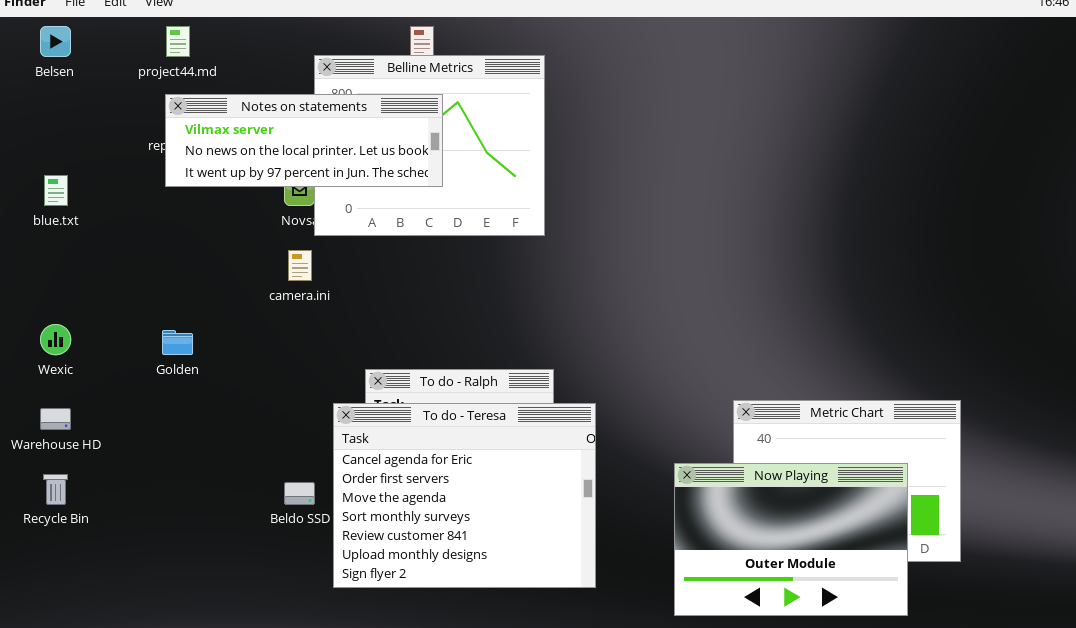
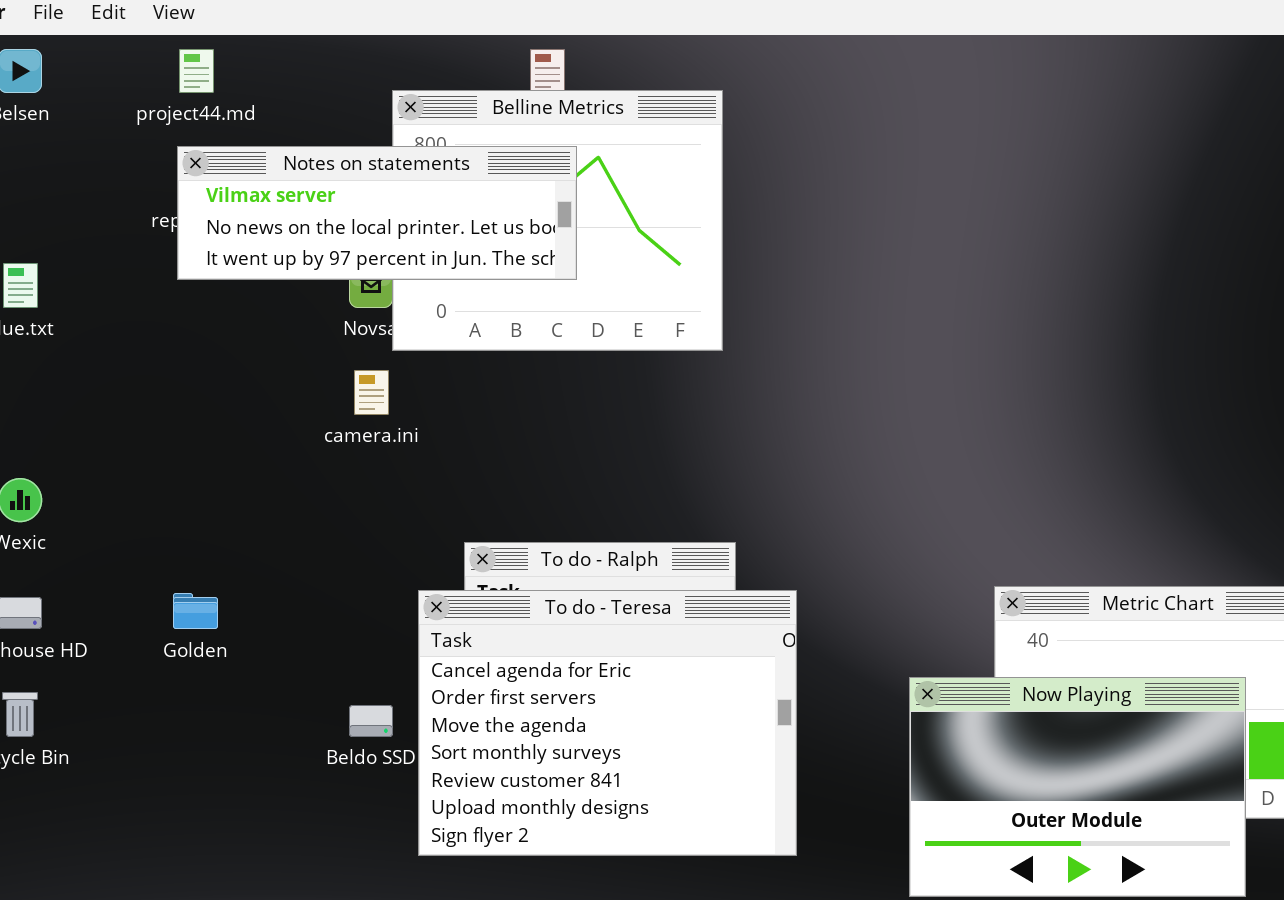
Golden: [162,330,193,355] -> [173,593,218,629], moved

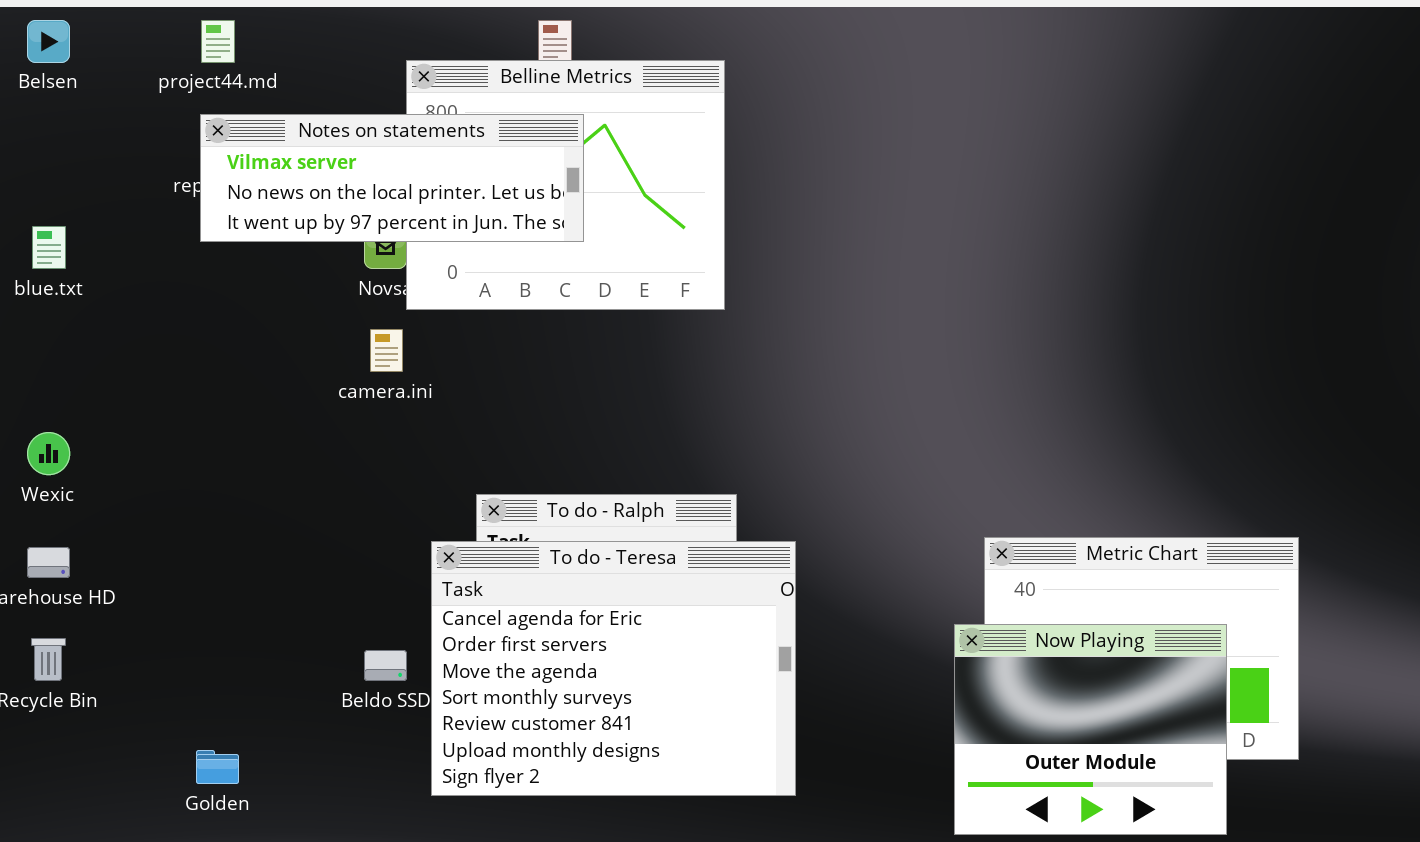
Golden: [173,593,218,629] -> [196,750,239,784], moved
Now Playing: [909,677,1246,897] -> [954,624,1227,835], resized

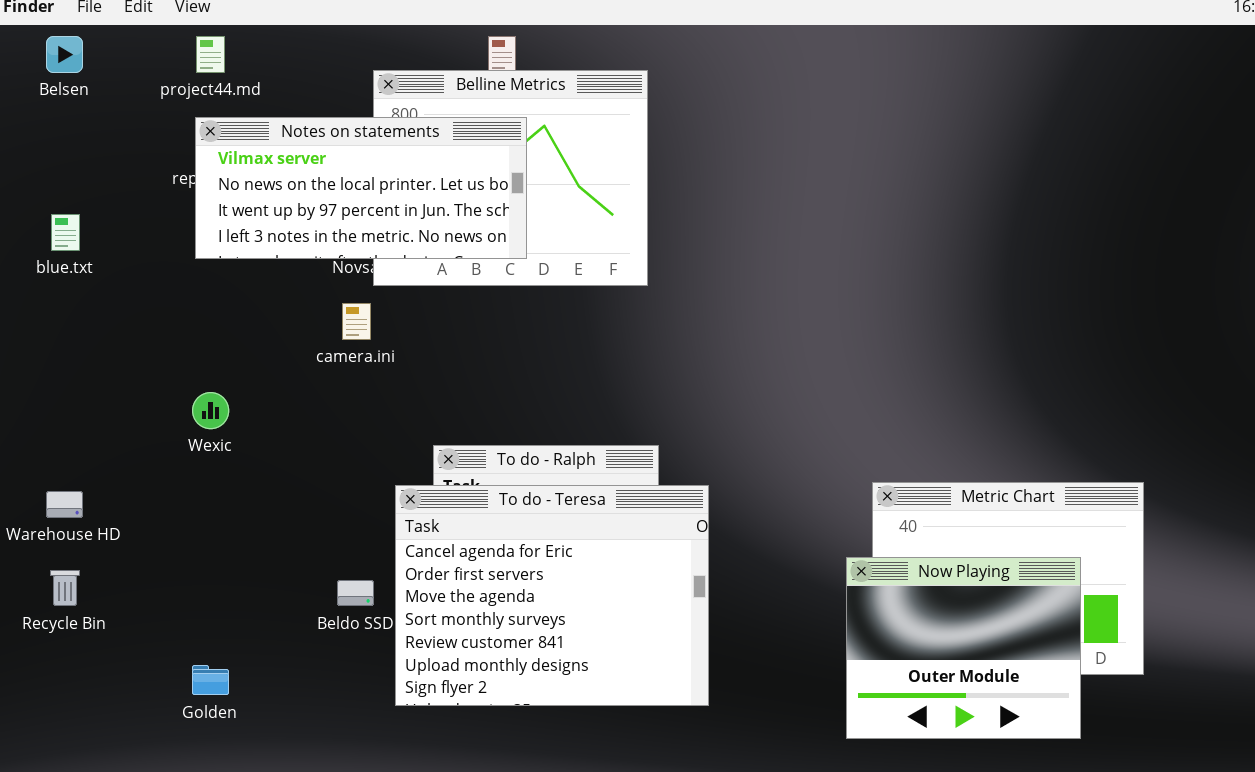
Notes on statements: [200,114,584,242] -> [195,117,527,259], resized
Wexic: [27,432,70,475] -> [192,392,229,429], moved

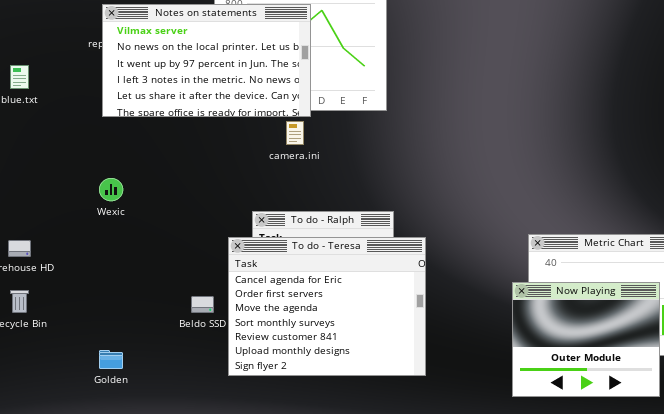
Notes on statements: [195,117,527,259] -> [102,4,311,117], resized
camera.ini: [342,303,371,340] -> [286,121,304,145], moved

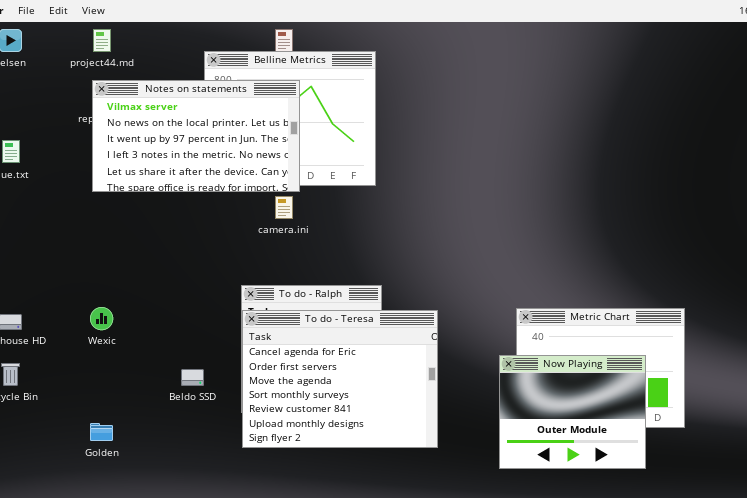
Wexic: [99,178,123,201] -> [90,307,113,330], moved
To do - Teresa: [228,237,426,376] -> [242,310,438,448], moved

